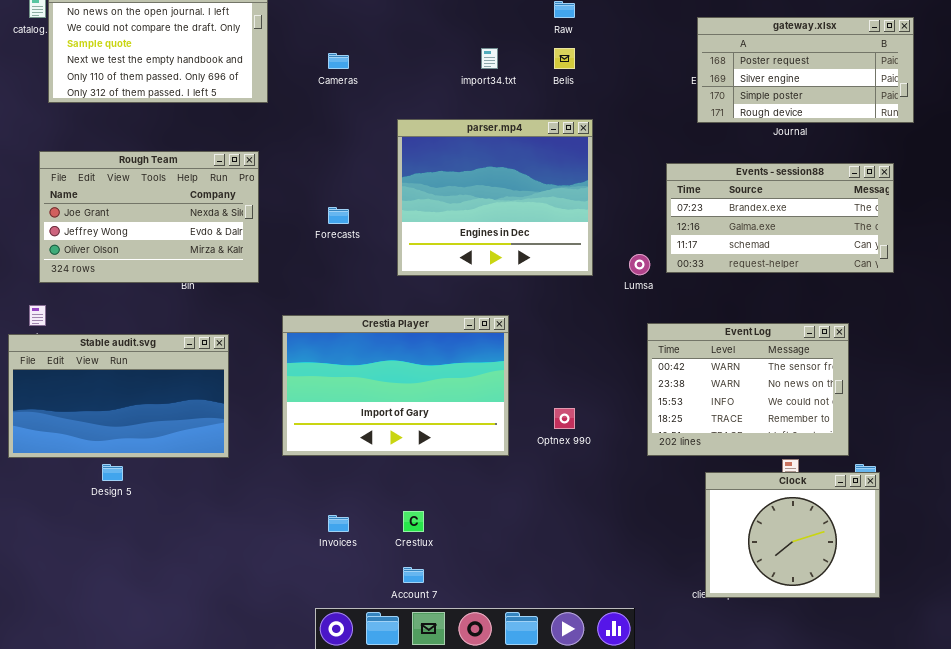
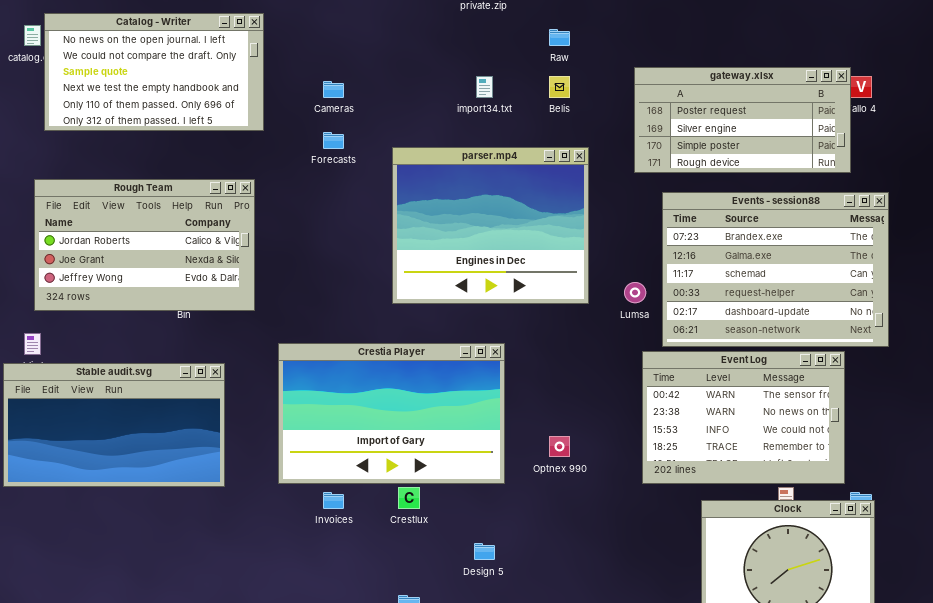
gateway.xlsx: [697,17,914,123] -> [634,67,851,173], moved
Rough Team: [39,151,259,283] -> [34,179,255,311], scrolled up 1 row
Events - session88: [666,163,894,273] -> [662,192,889,347], resized
Forecasts: [328,207,349,224] -> [323,132,344,149], moved
Design 5: [102,464,123,481] -> [474,543,495,560], moved
Crestlux: [403,511,424,532] -> [398,487,420,509], moved
Invoices: [328,515,349,532] -> [323,492,344,509], moved

